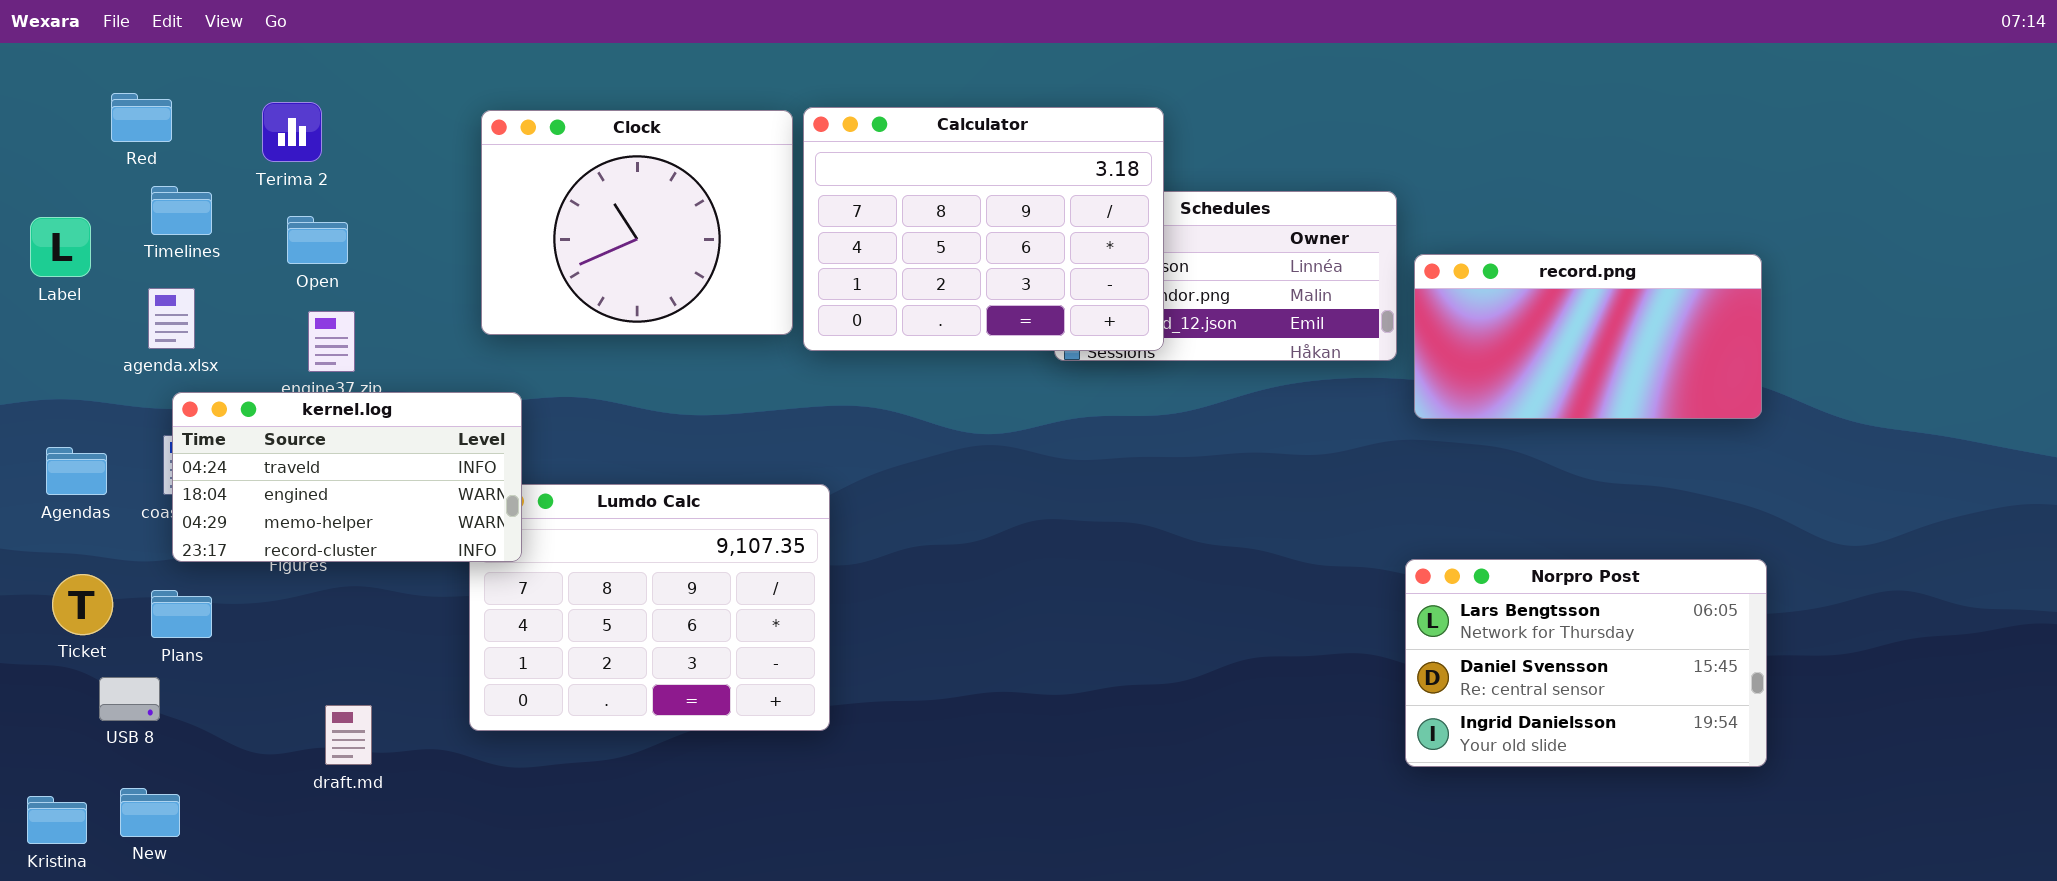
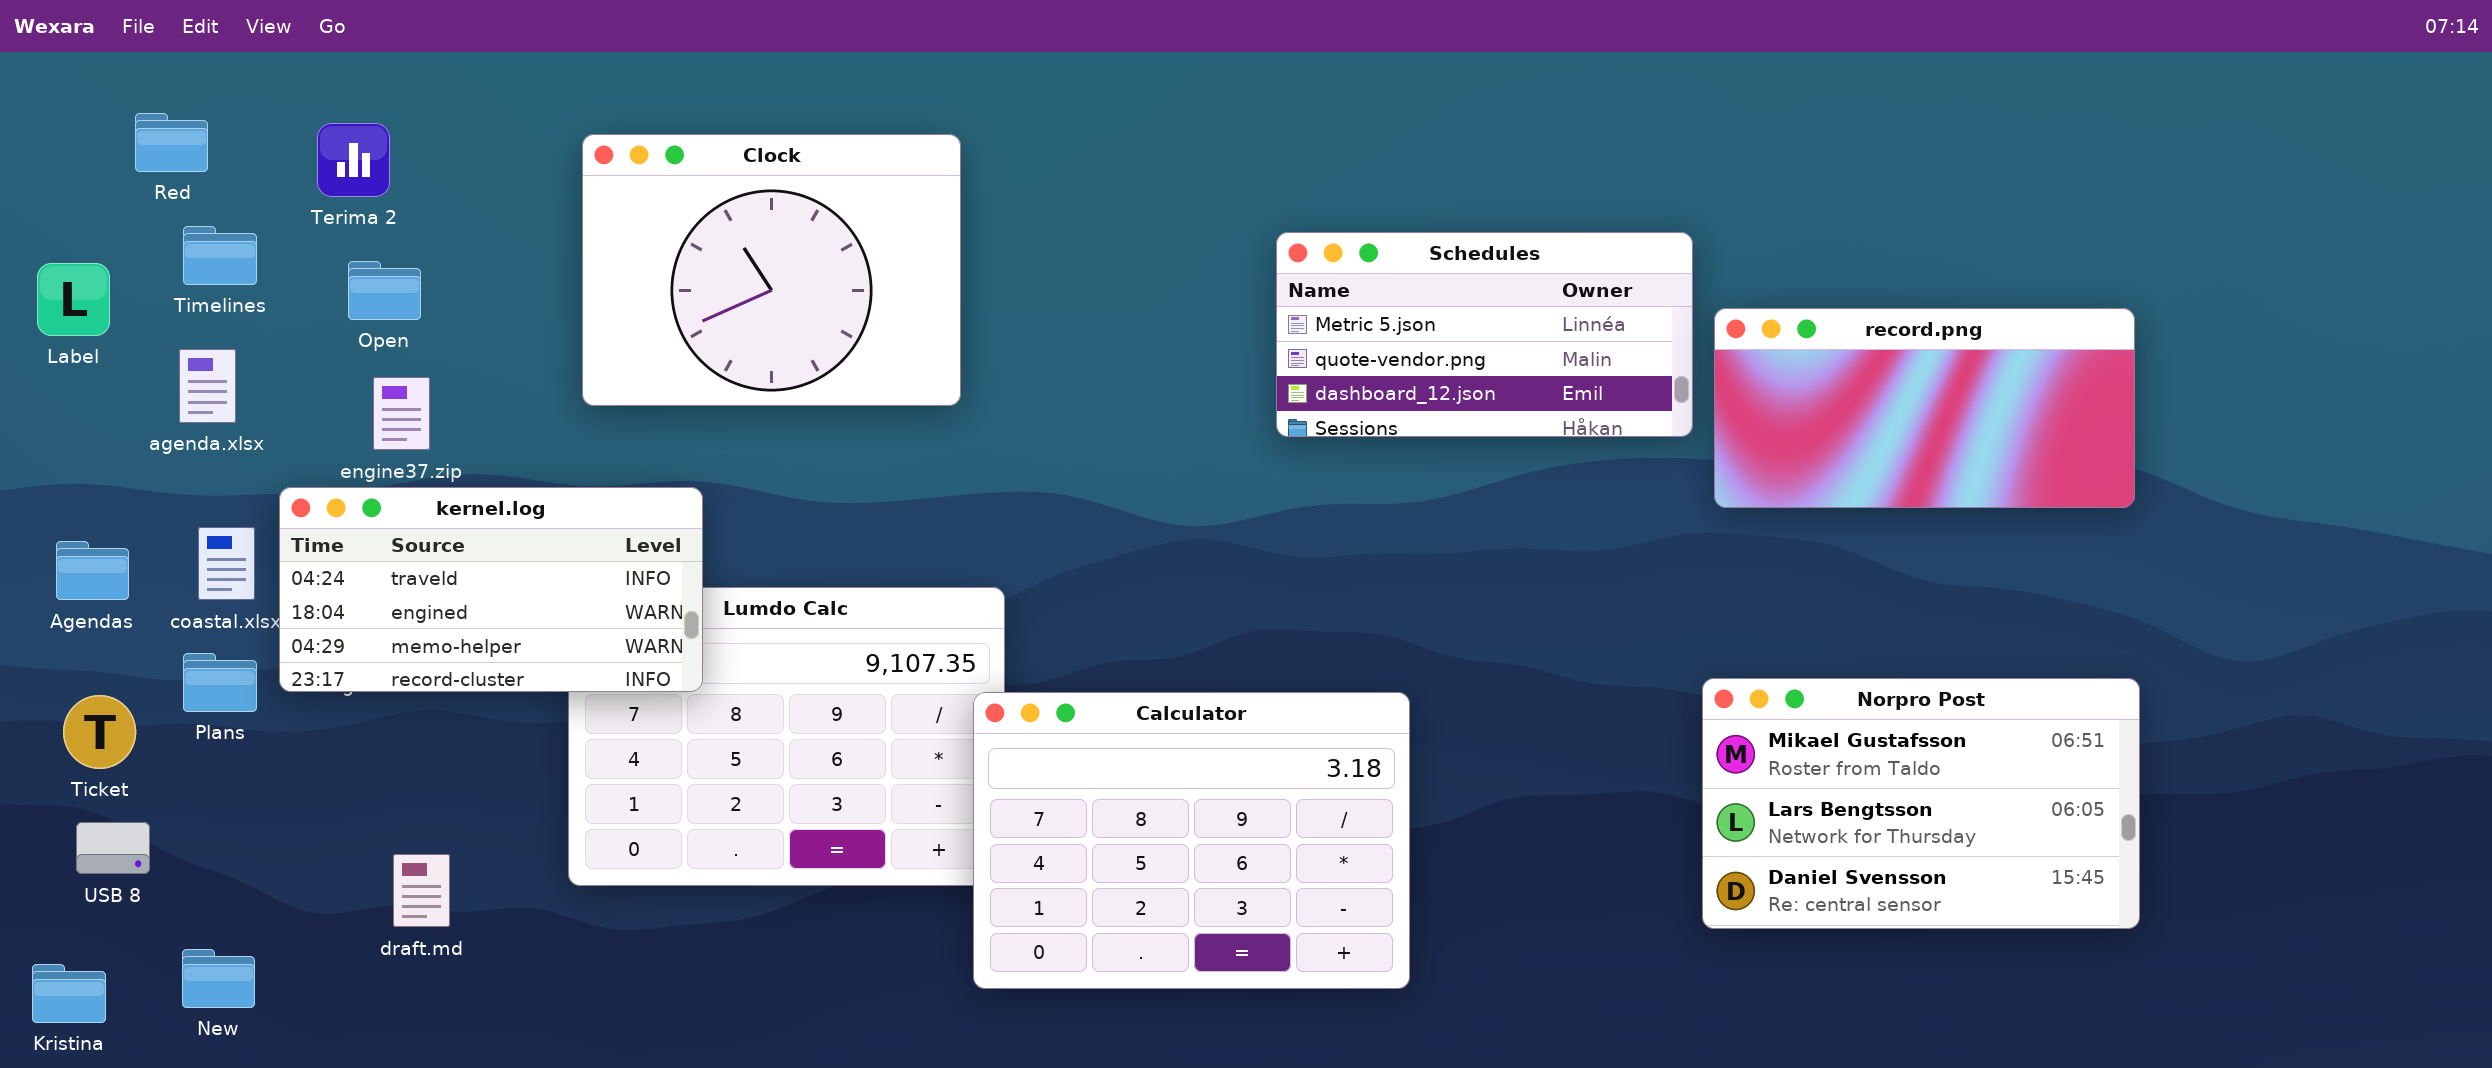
Calculator: [803,107,1164,351] -> [973,692,1410,989], moved
kernel.log: [172,392,522,562] -> [279,487,703,692], moved
Norpro Post: [1405,559,1767,767] -> [1702,678,2140,929], scrolled up 1 row
Plans: [151,590,212,638] -> [183,653,257,712], moved
USB 8: [99,677,160,721] -> [76,822,150,874], moved
New: [120,788,180,837] -> [182,949,255,1008], moved

